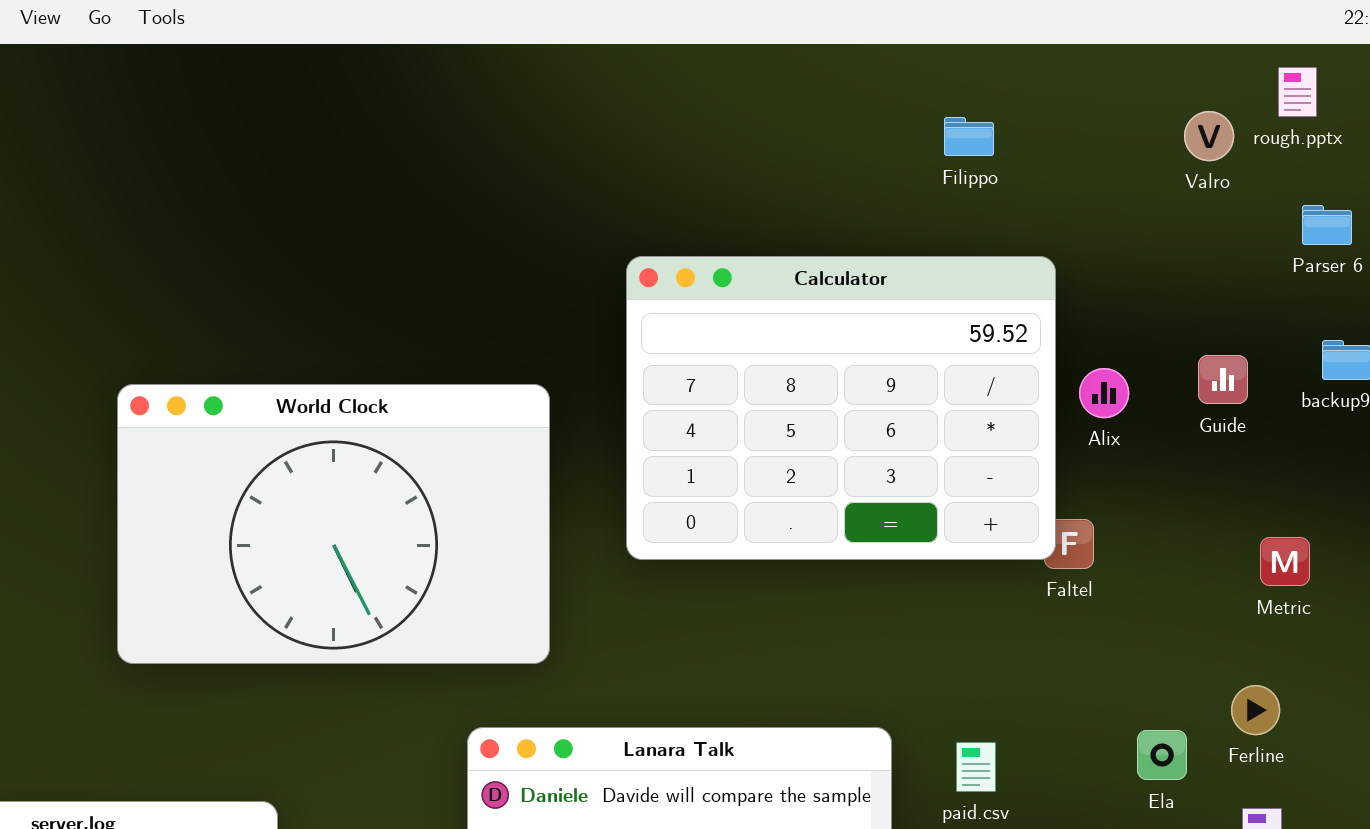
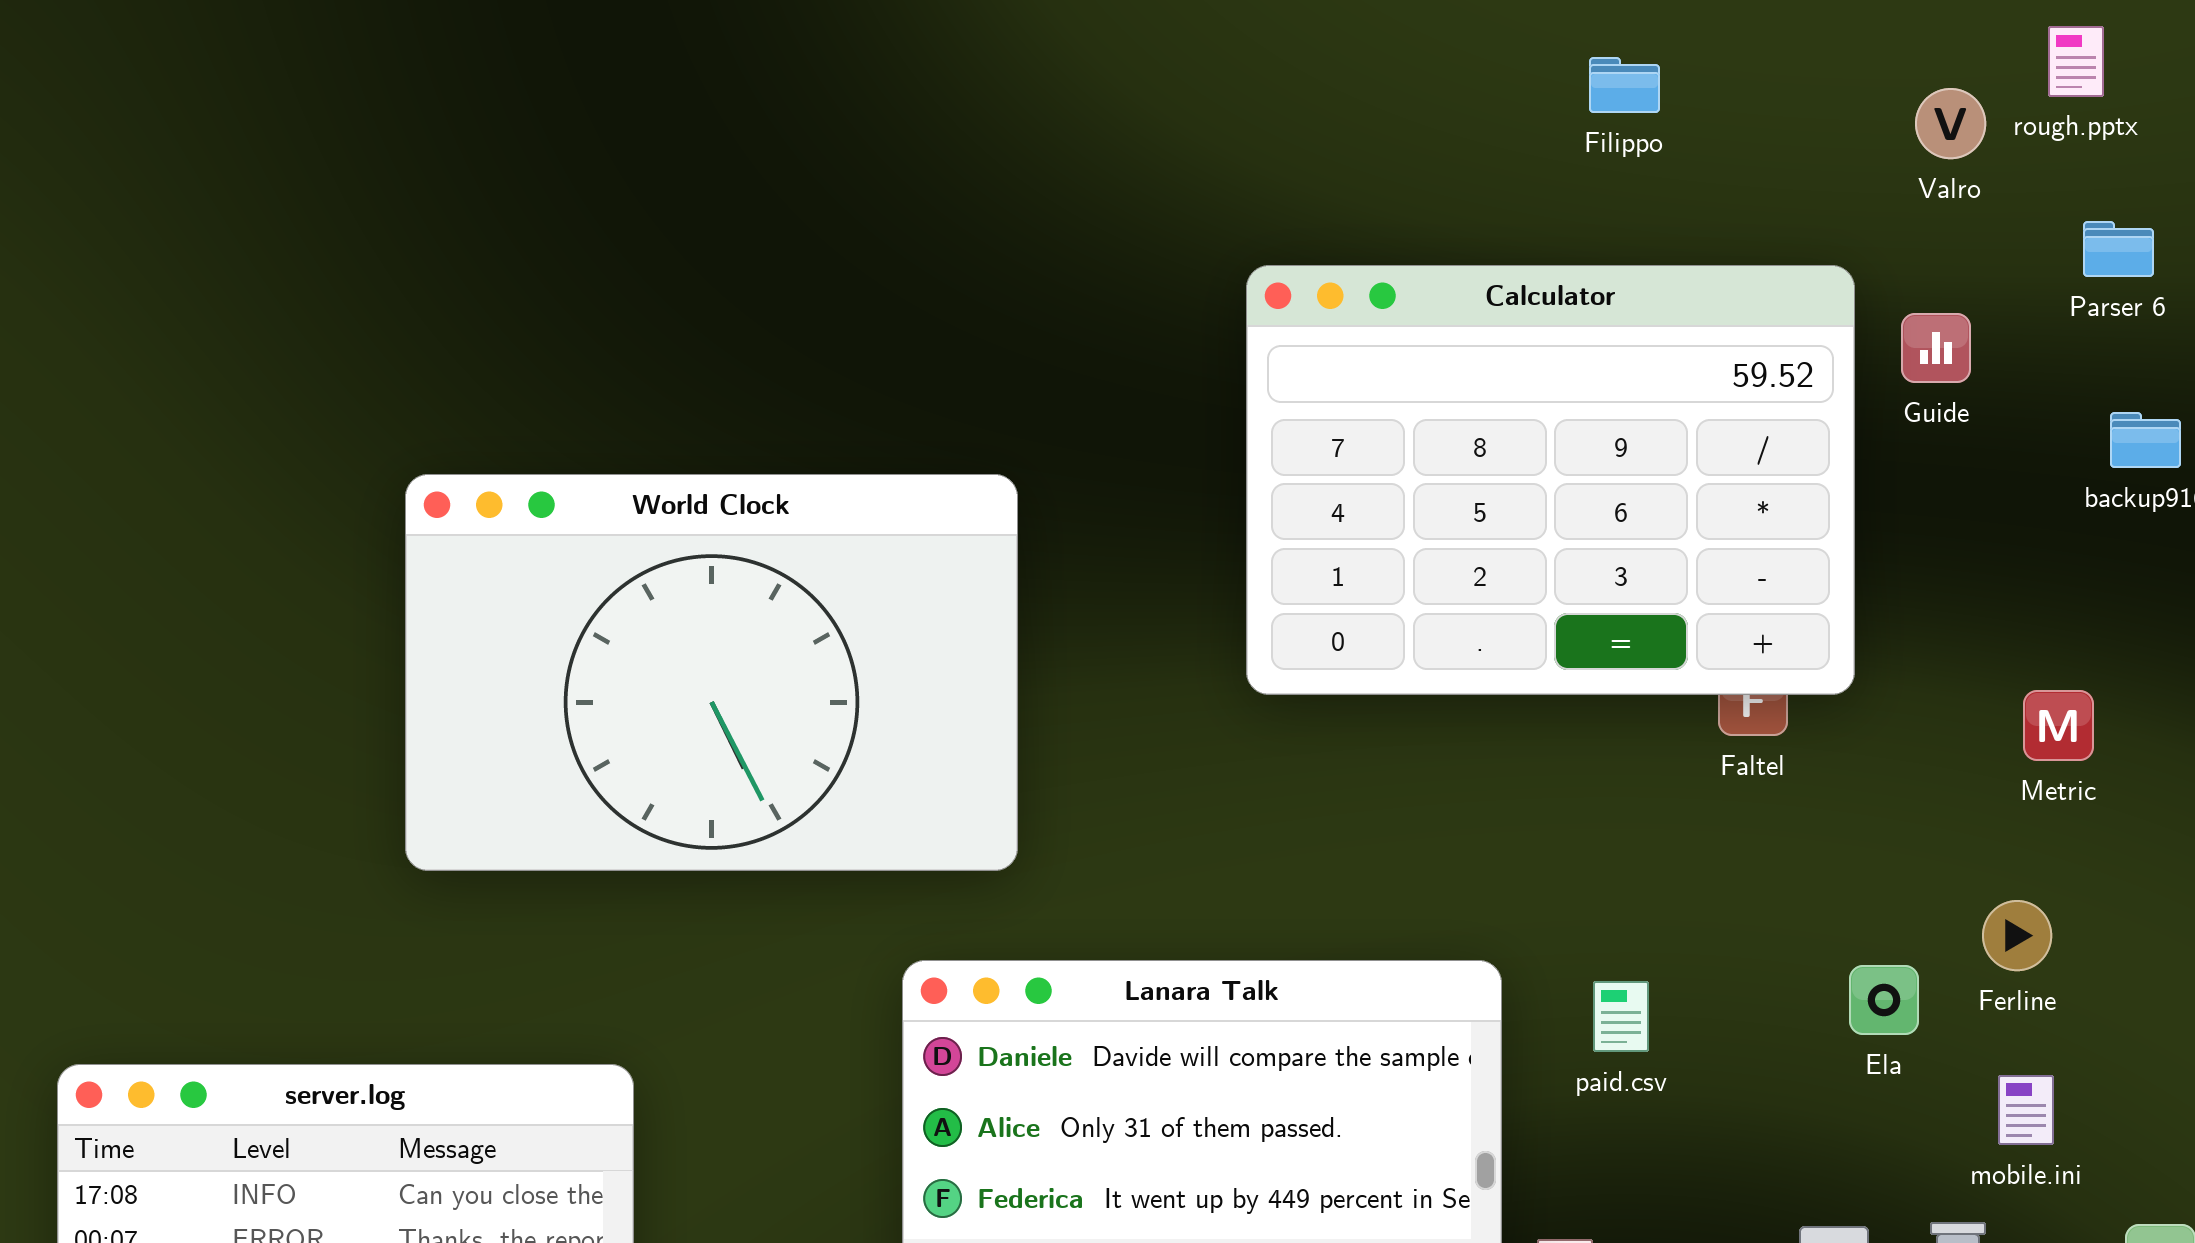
Filippo: [944,117,994,156] -> [1589,57,1660,113], moved
Calculator: [626,256,1056,560] -> [1246,265,1855,695], moved
Guide: [1198,355,1248,404] -> [1901,313,1971,383], moved

